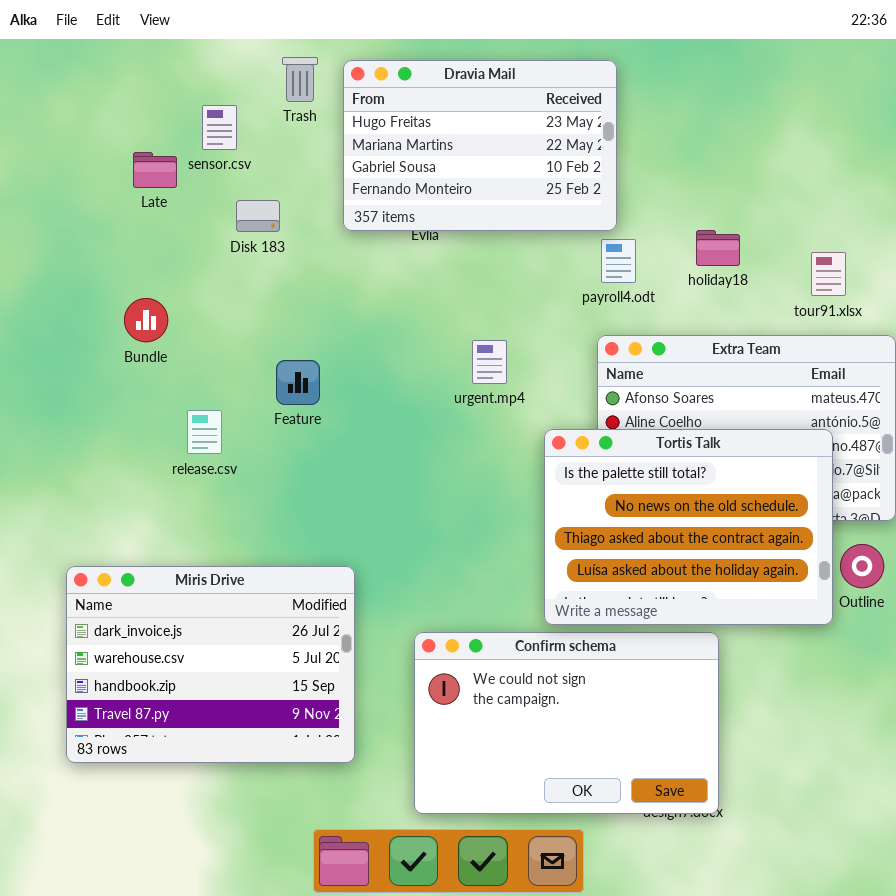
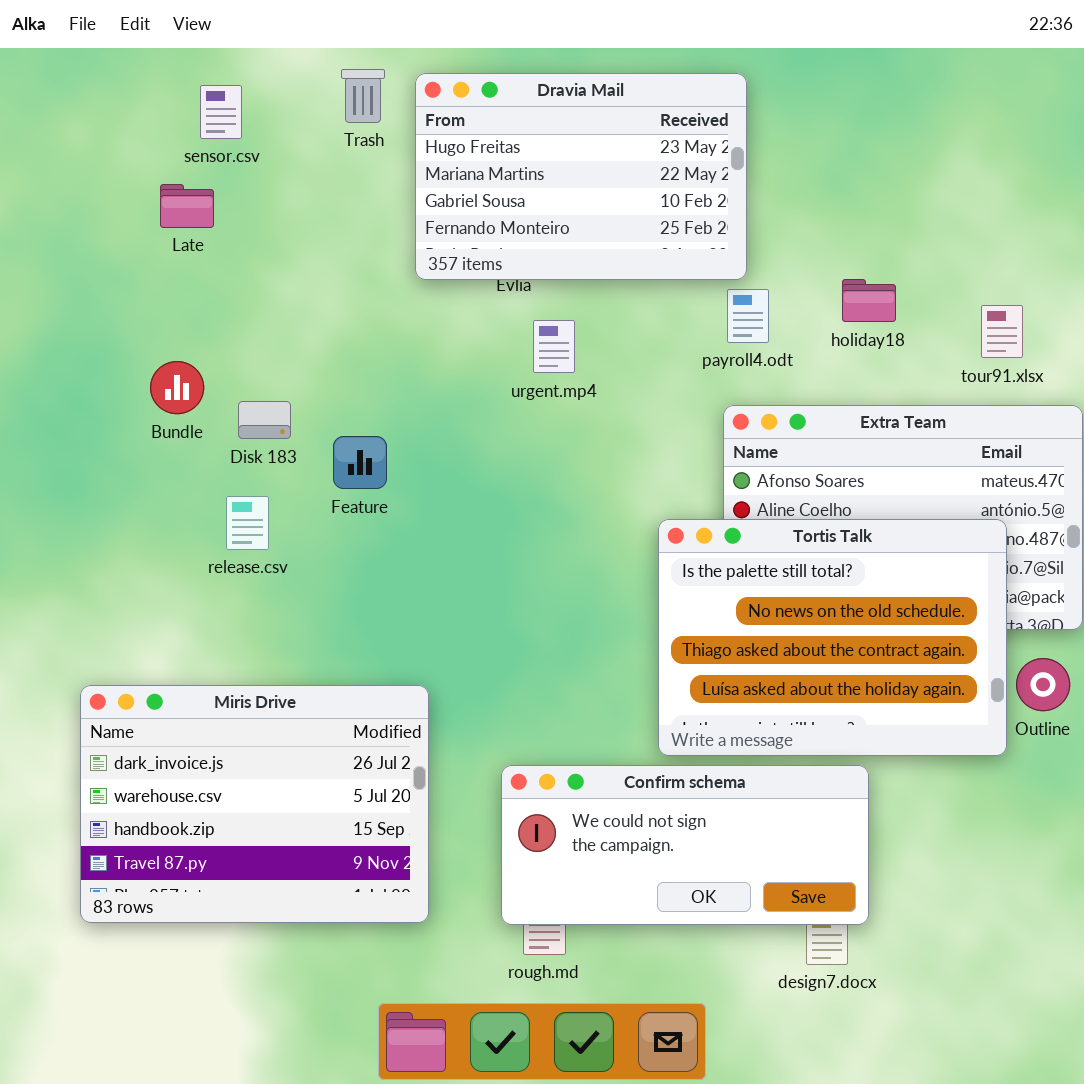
sensor.csv: [202,105,237,150] -> [200,85,242,139], moved
Disk 183: [236,200,280,232] -> [238,401,291,439], moved
urgent.mp4: [472,340,507,384] -> [533,320,575,373], moved
Confirm schema: [414,632,719,814] -> [501,765,869,925], resized

